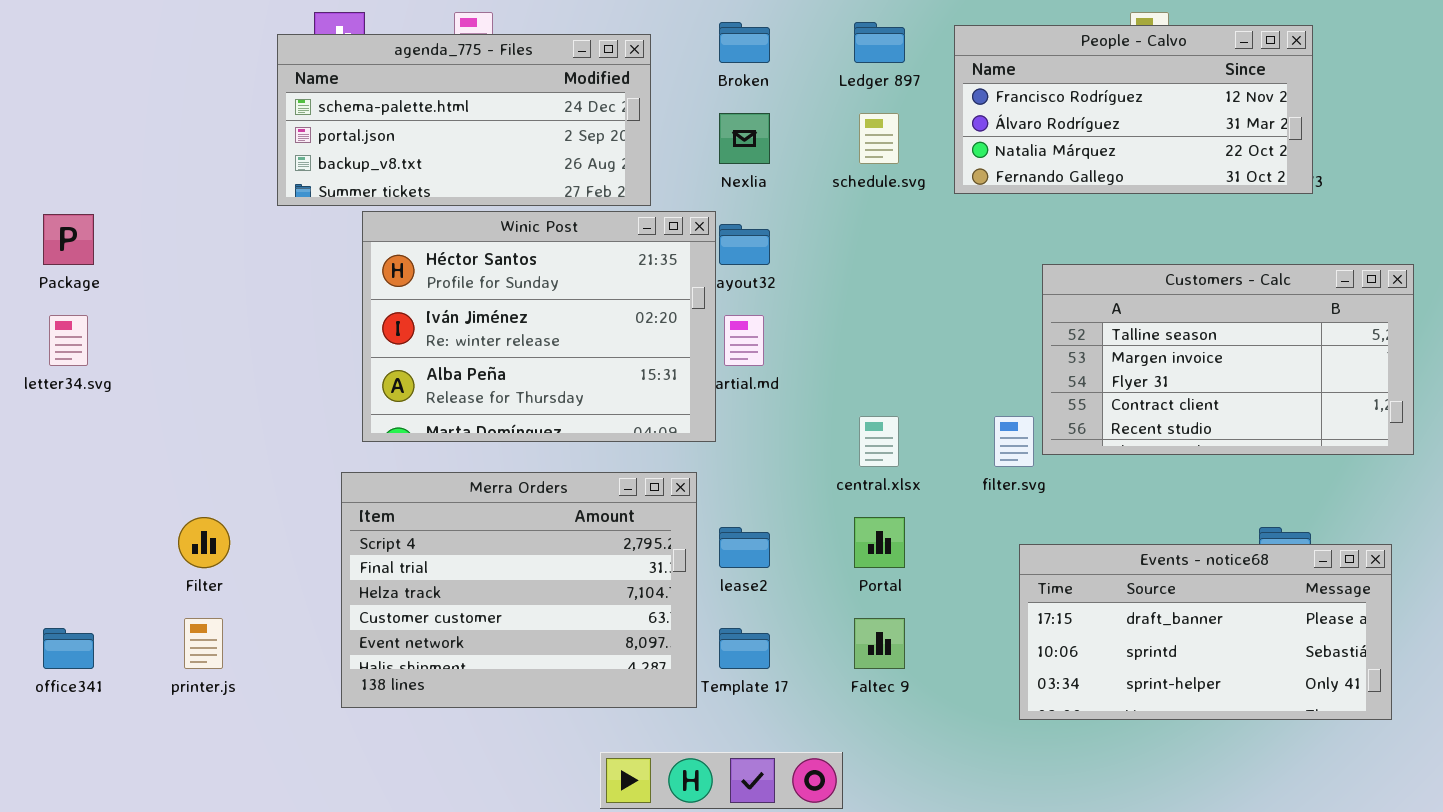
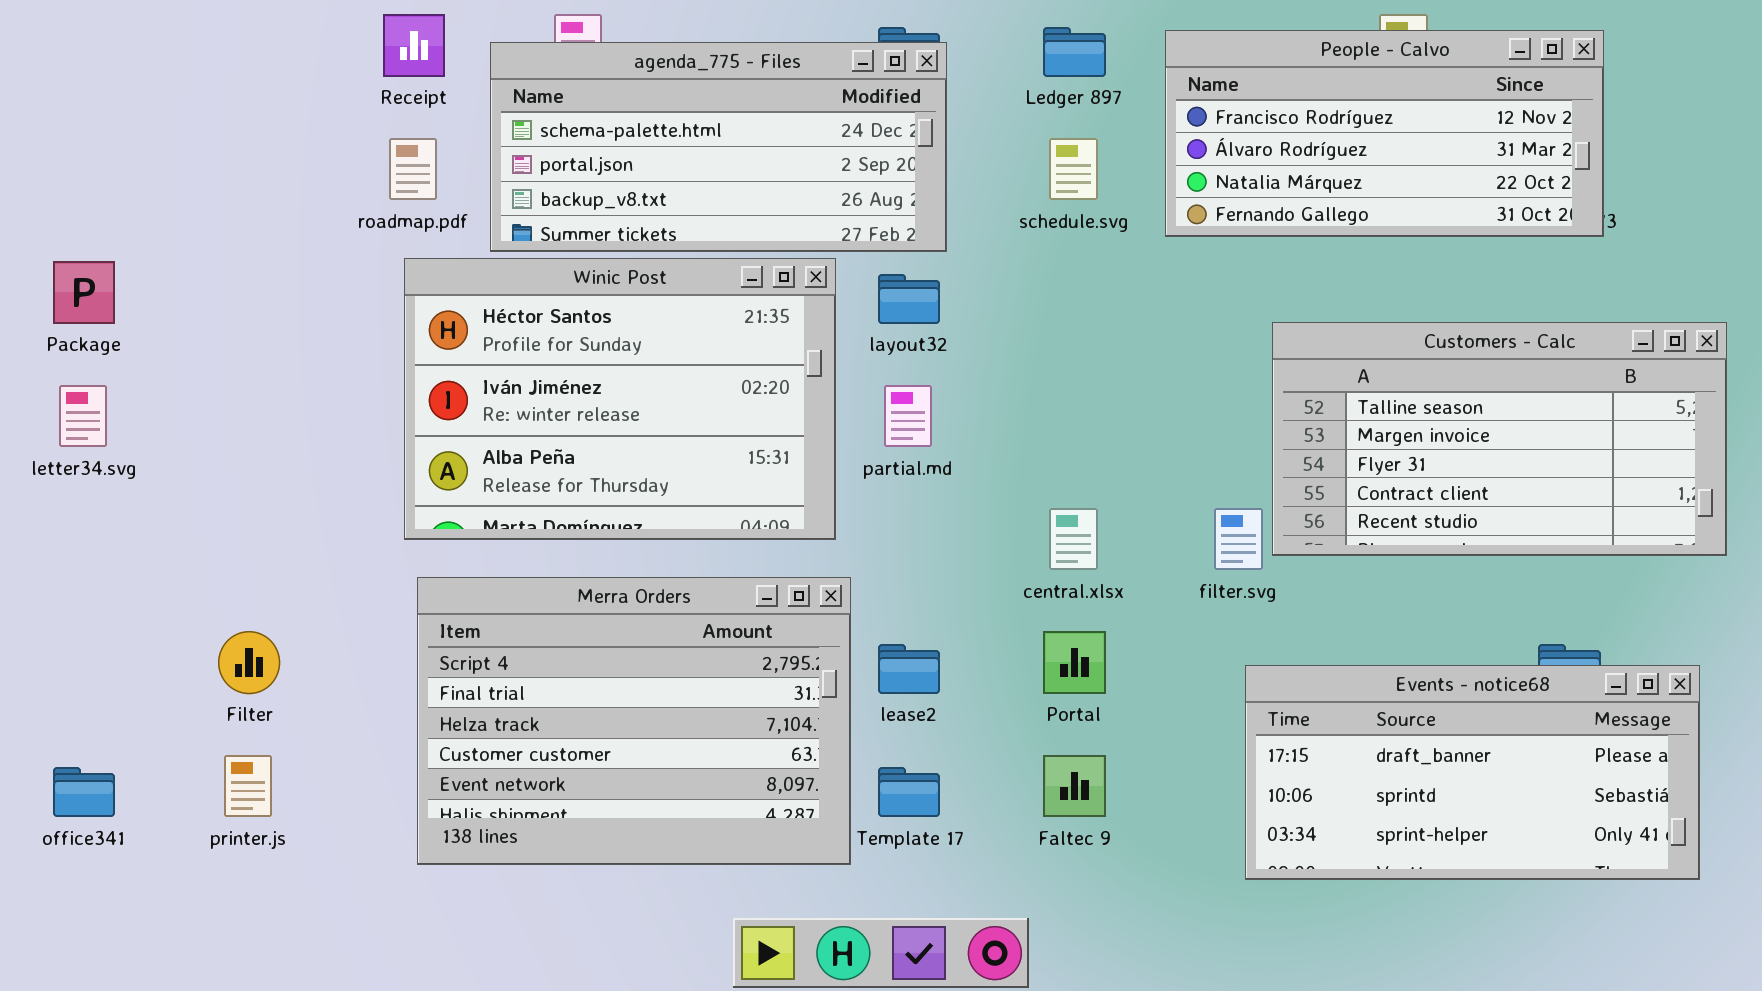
agenda_775 - Files: [277,34,651,206] -> [490,42,947,252], moved
Winic Post: [362,211,716,442] -> [404,258,836,540], moved

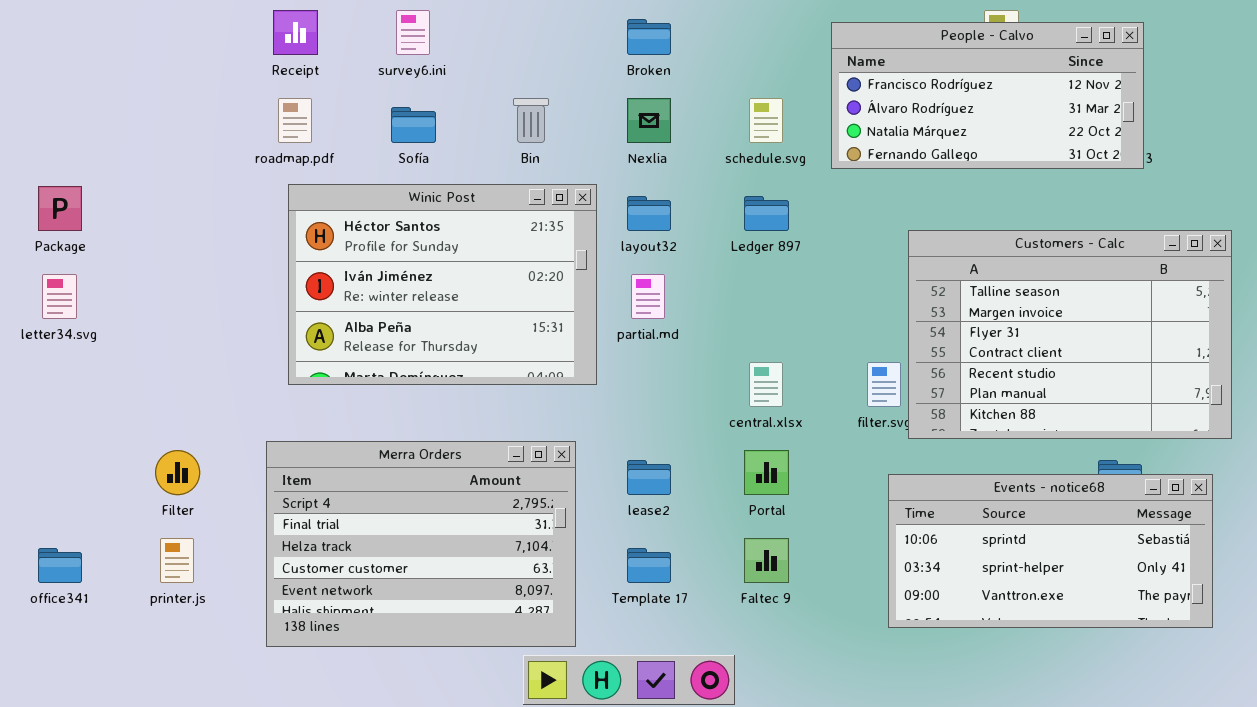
Ledger 897: [1043,27,1106,77] -> [744,196,789,231], moved
agenda_775 - Files: [490,42,947,252] -> none, closed
Customers - Calc: [1272,322,1727,556] -> [908,230,1232,439], resized
Merra Orders: [417,577,851,865] -> [266,441,576,647], moved
Events - notice68: [1245,665,1700,880] -> [888,474,1213,628], scrolled down 1 row

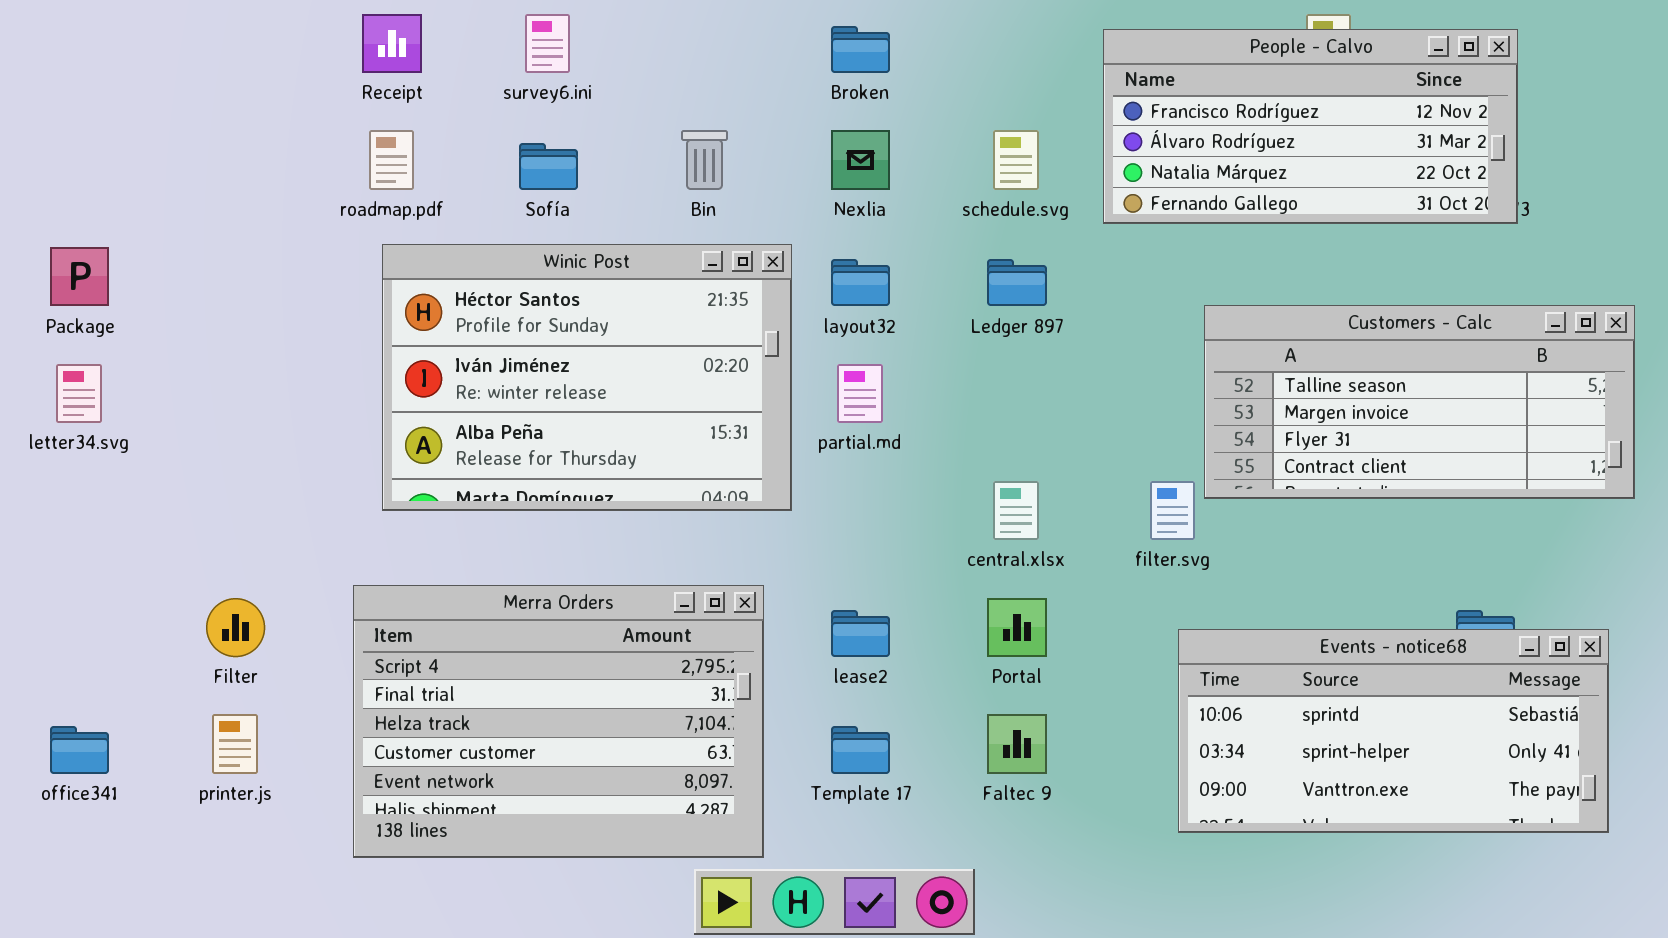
Customers - Calc: [908,230,1232,439] -> [1204,305,1635,499], resized

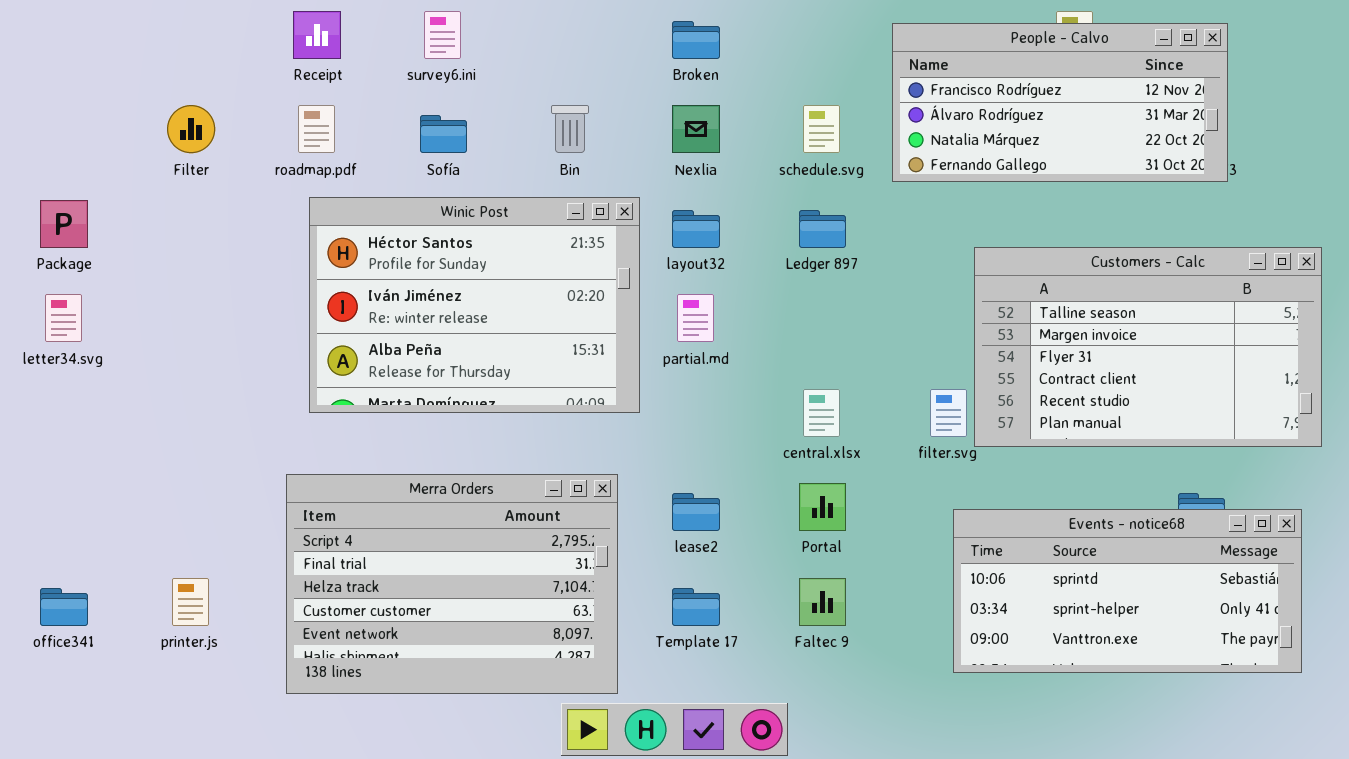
Customers - Calc: [1204,305,1635,499] -> [974,247,1322,447], resized
Filter: [206,598,265,657] -> [167,105,215,153], moved

